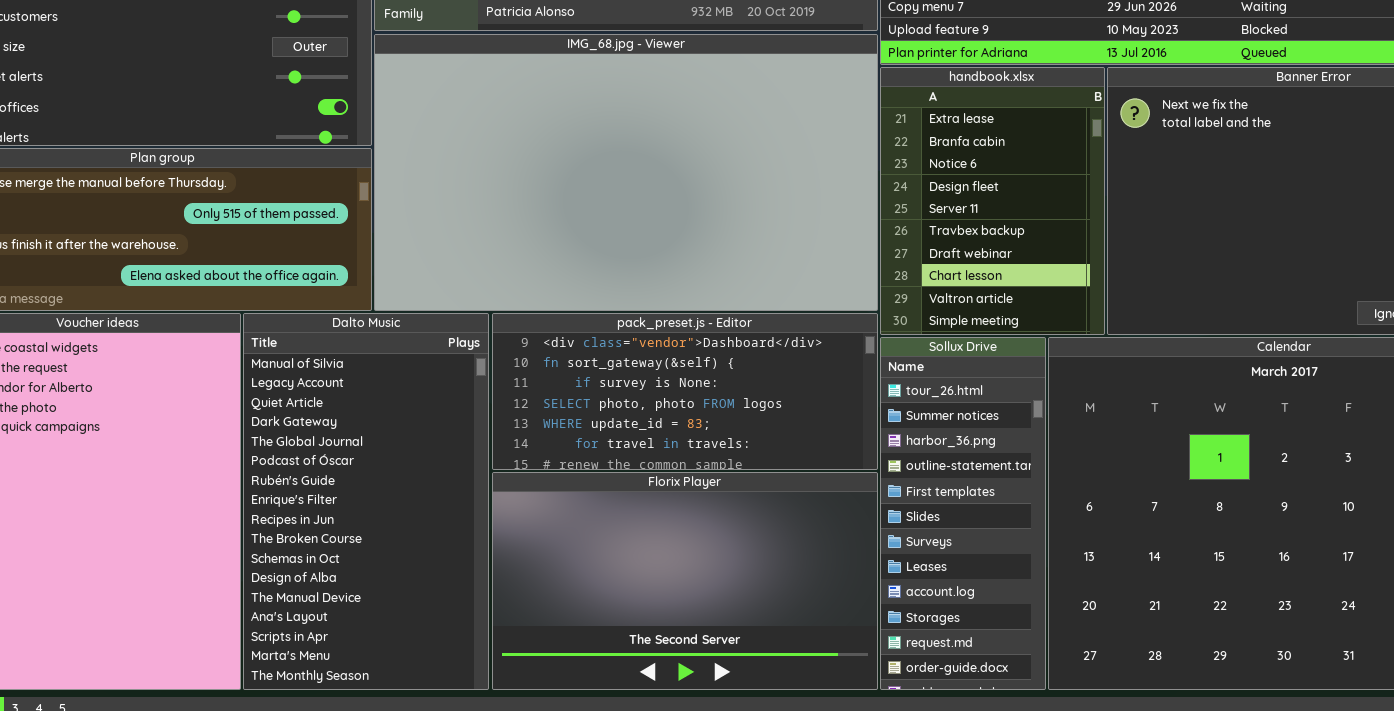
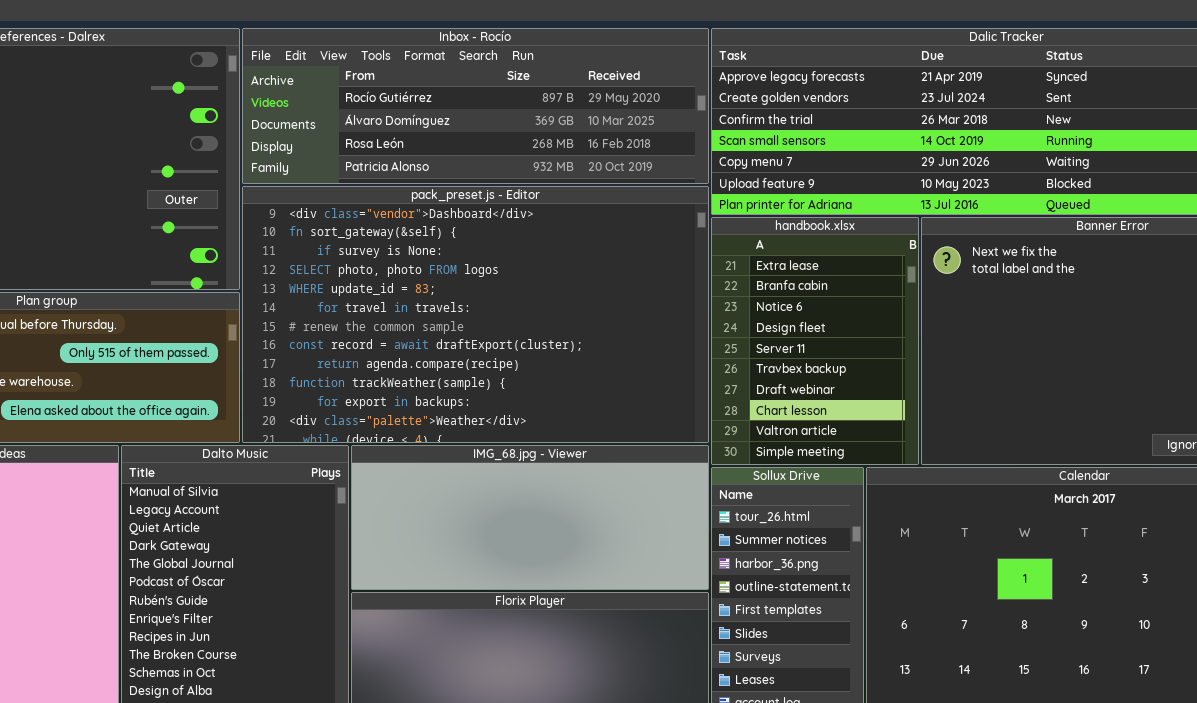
IMG_68.jpg - Viewer: [374,34,878,311] -> [351,445,709,590], moved, resized
pack_preset.js - Editor: [492,313,878,470] -> [242,186,709,443], moved, resized

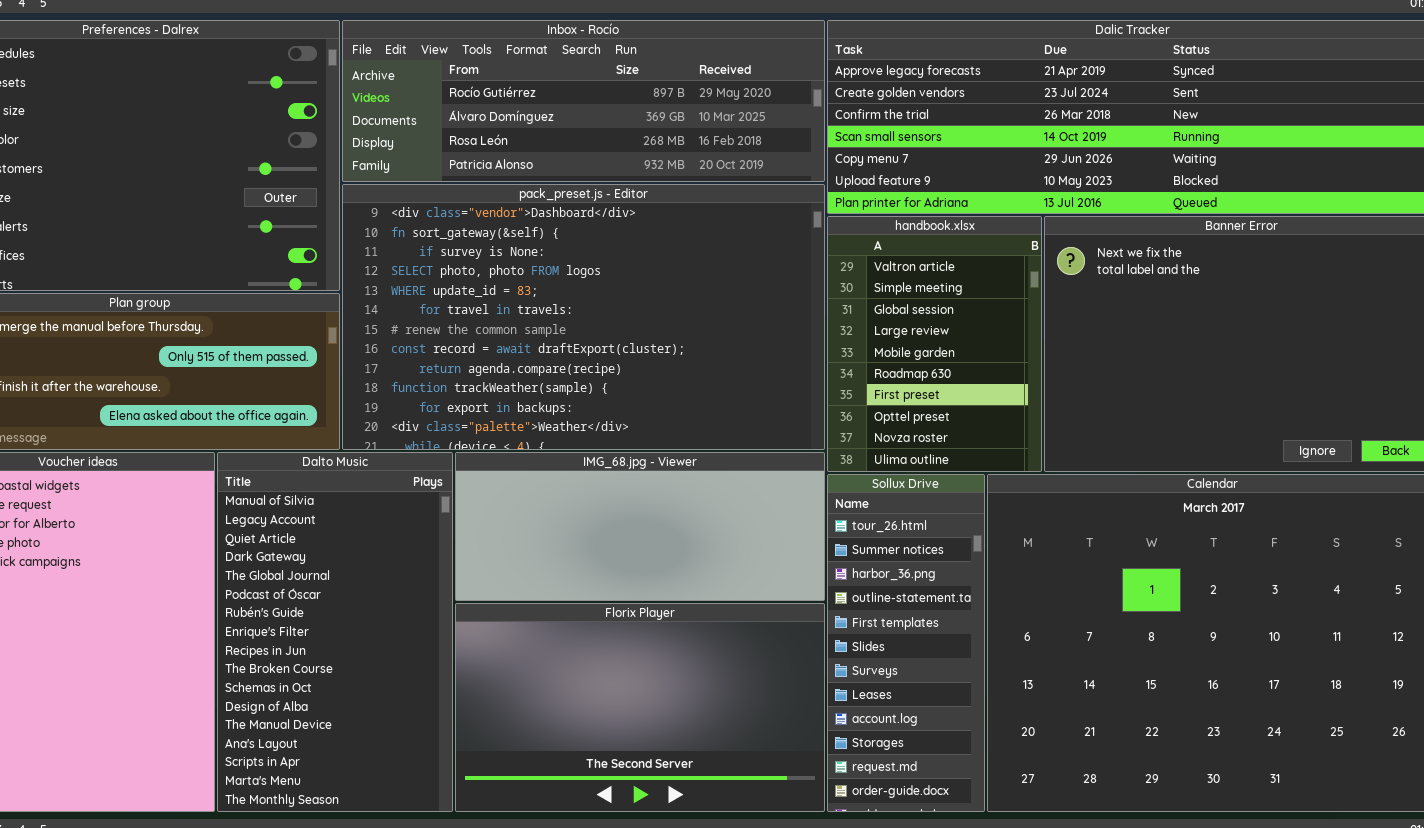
handbook.xlsx: [711,217,919,465] -> [827,216,1042,472], scrolled down 8 rows

